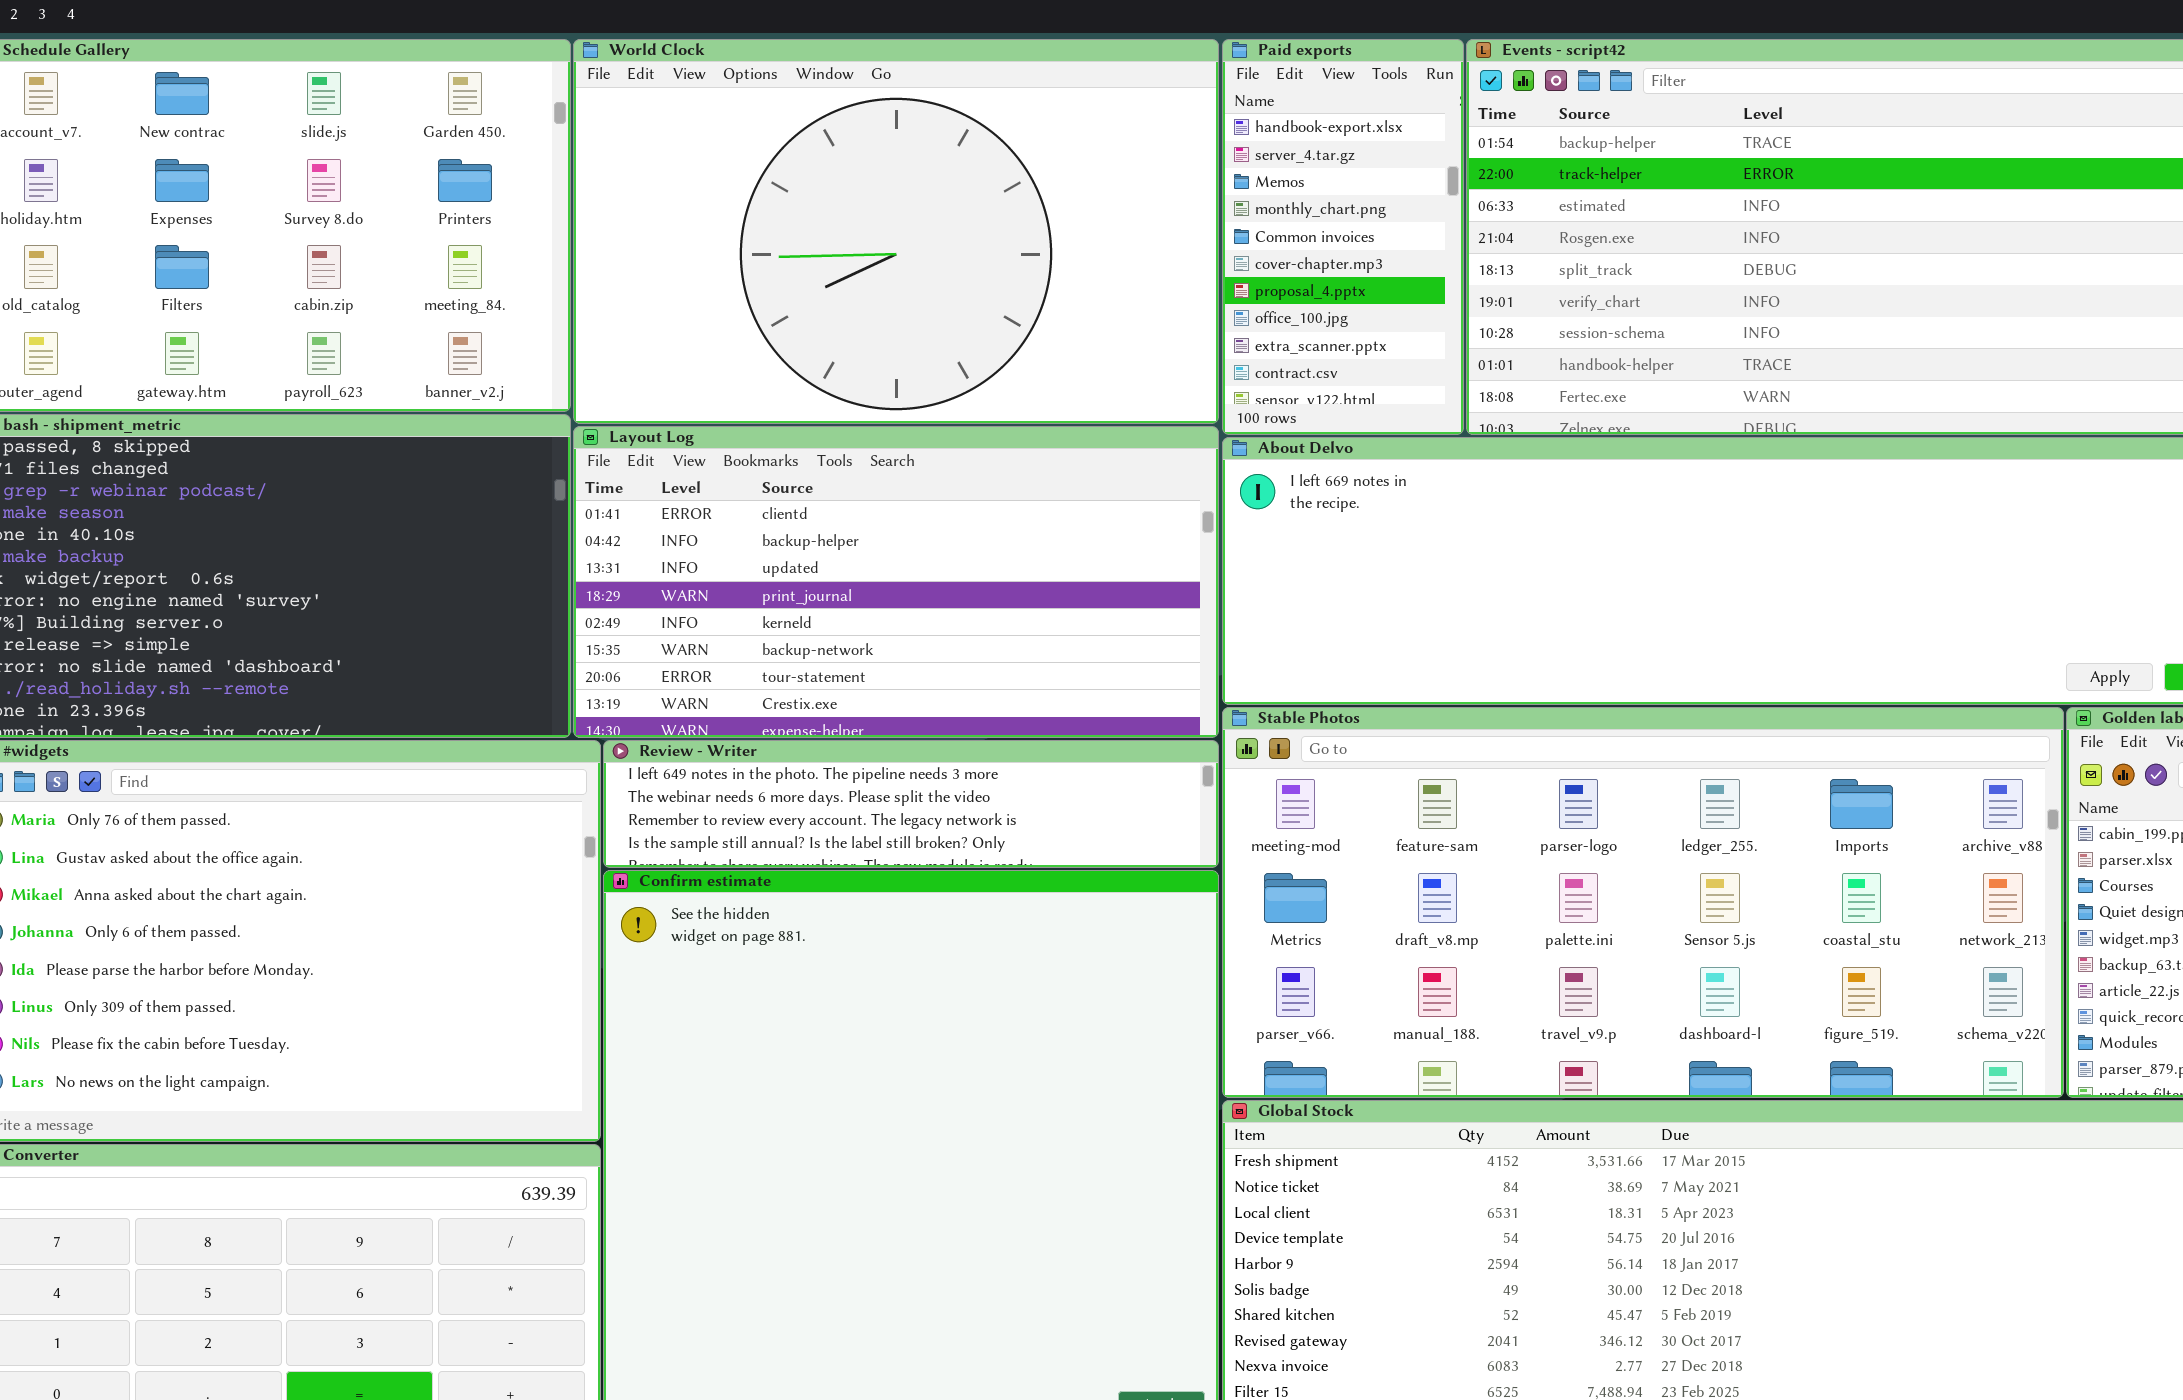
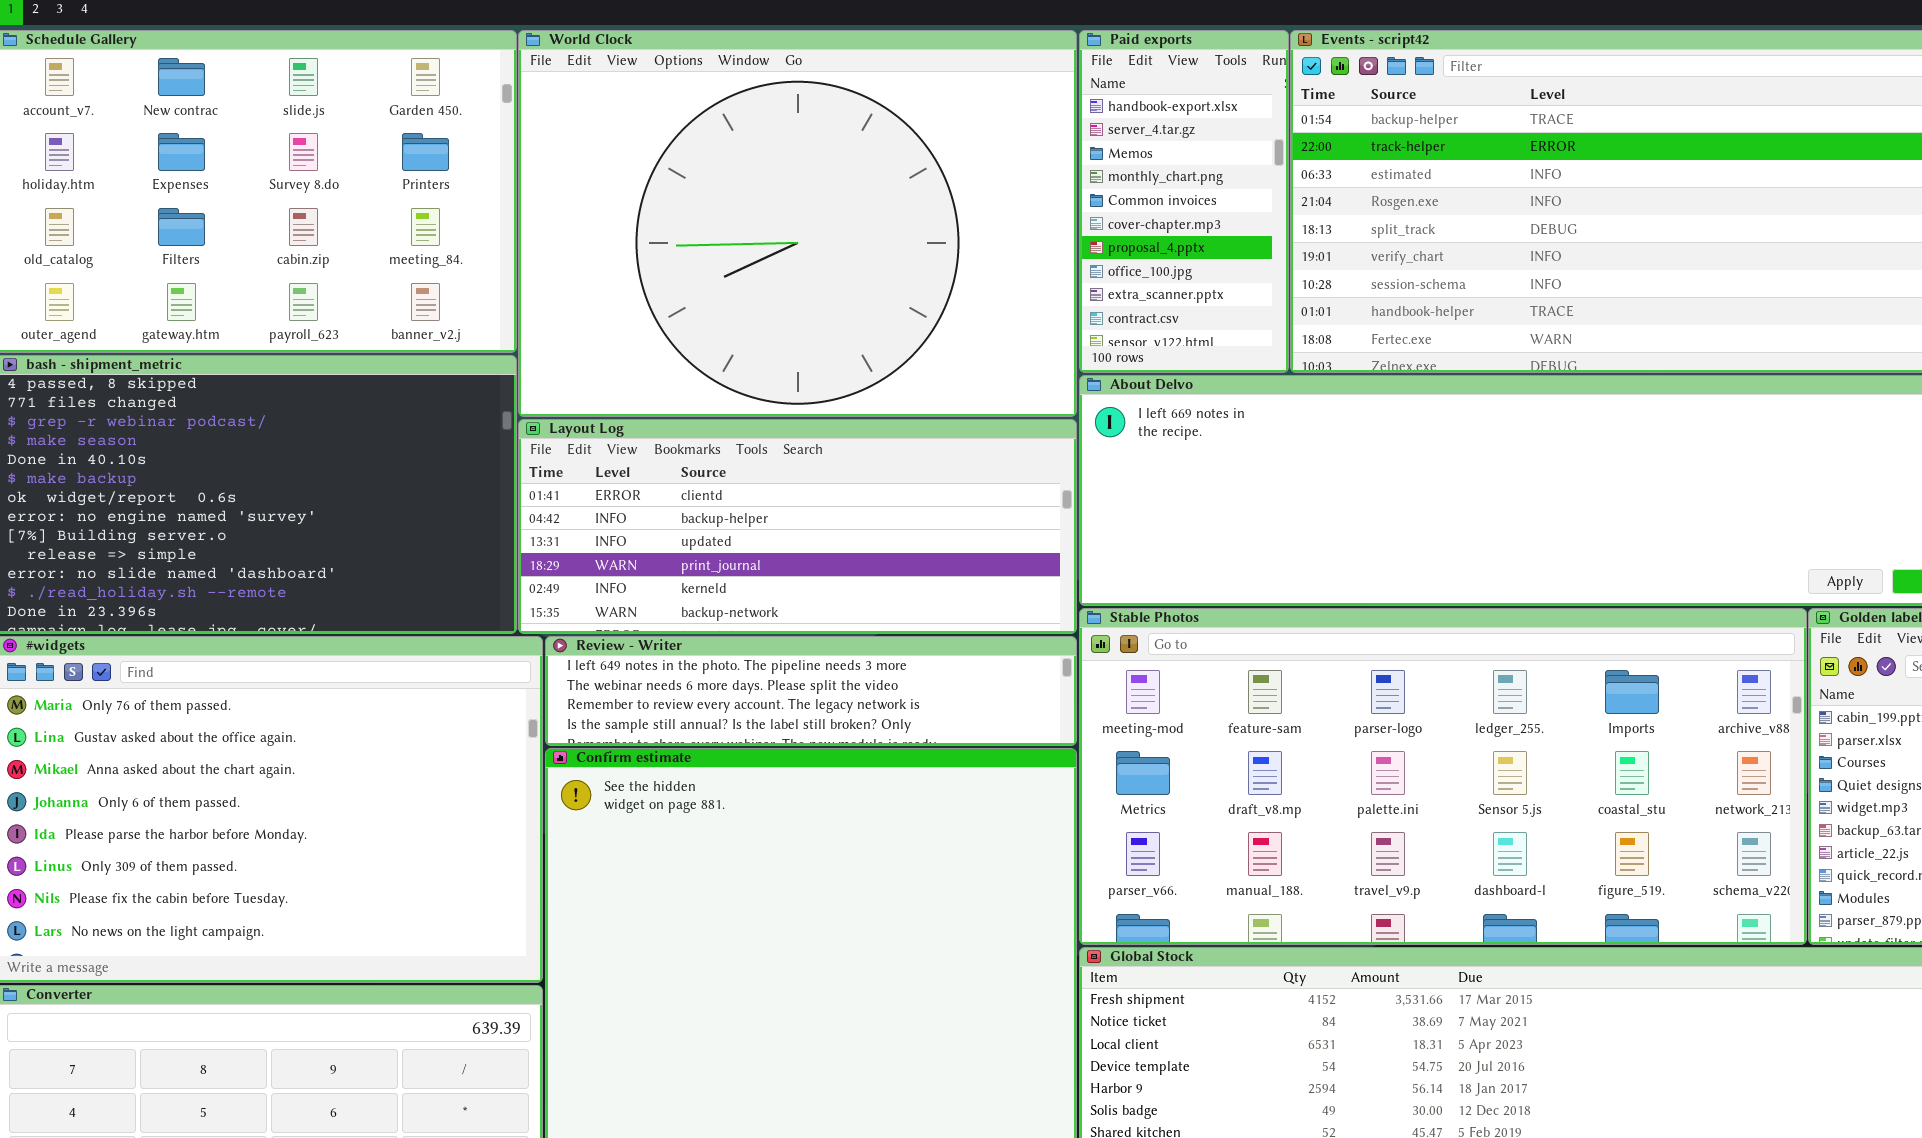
World Clock: [573,39,1219,424] -> [518,30,1077,417], resized
Layout Log: [573,426,1219,738] -> [518,419,1077,634], resized

